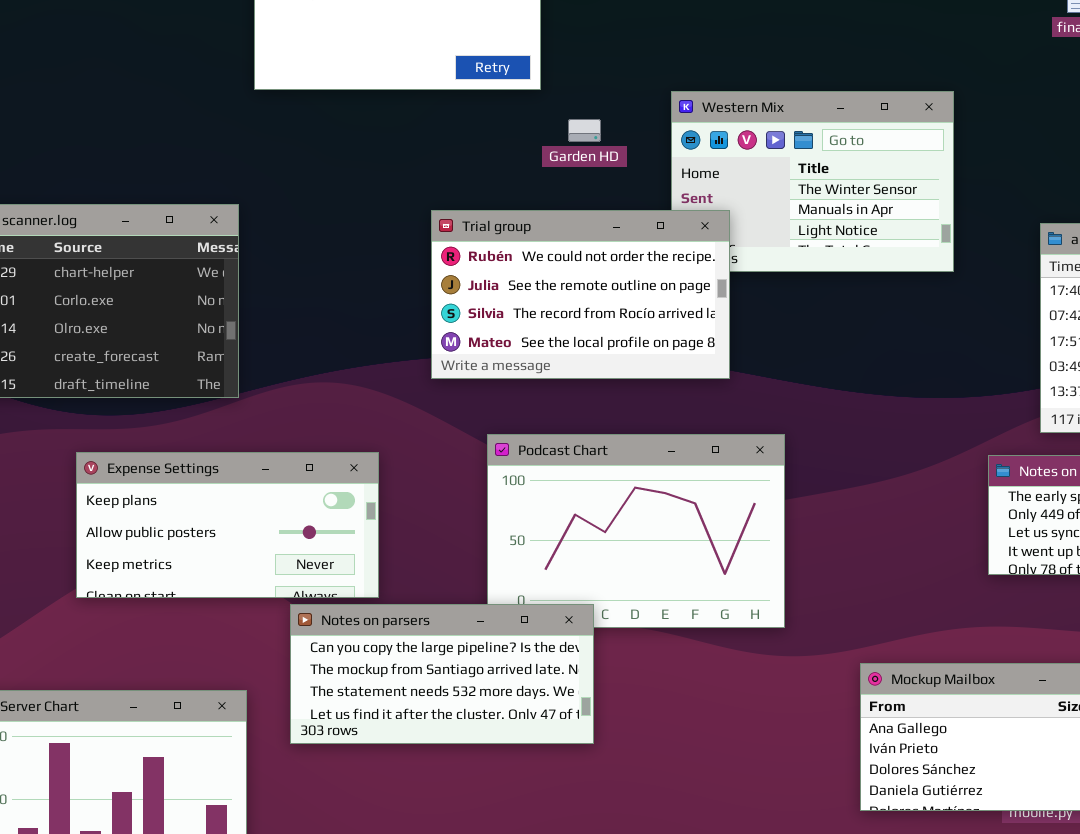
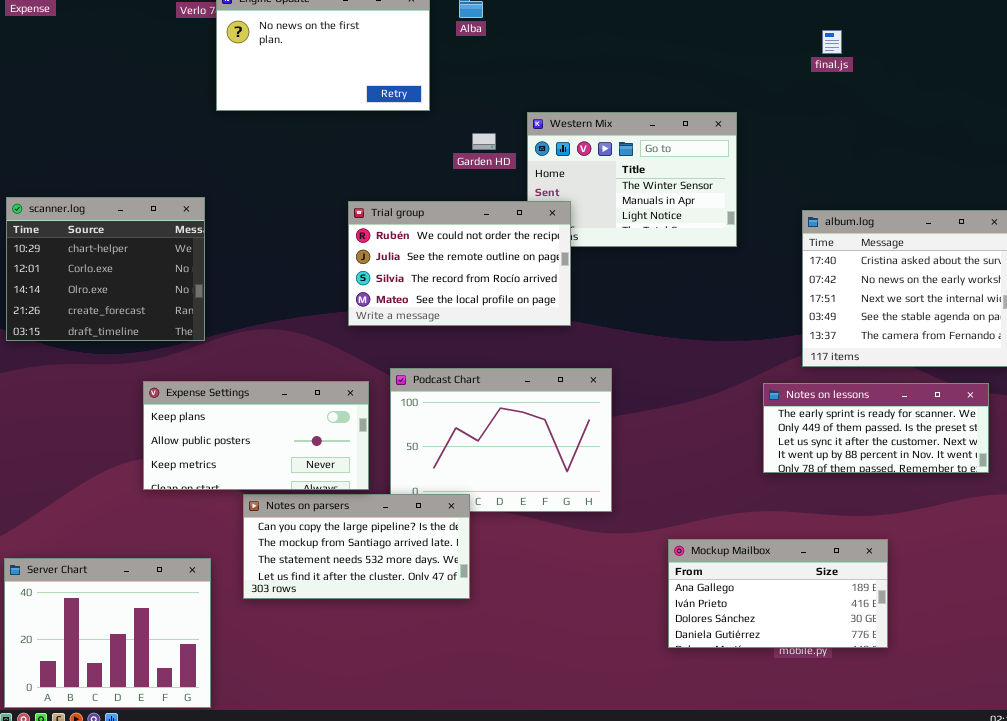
Garden HD: [568,119,601,142] -> [472,133,496,150], moved
Expense Settings: [76,452,379,598] -> [143,381,369,490], moved

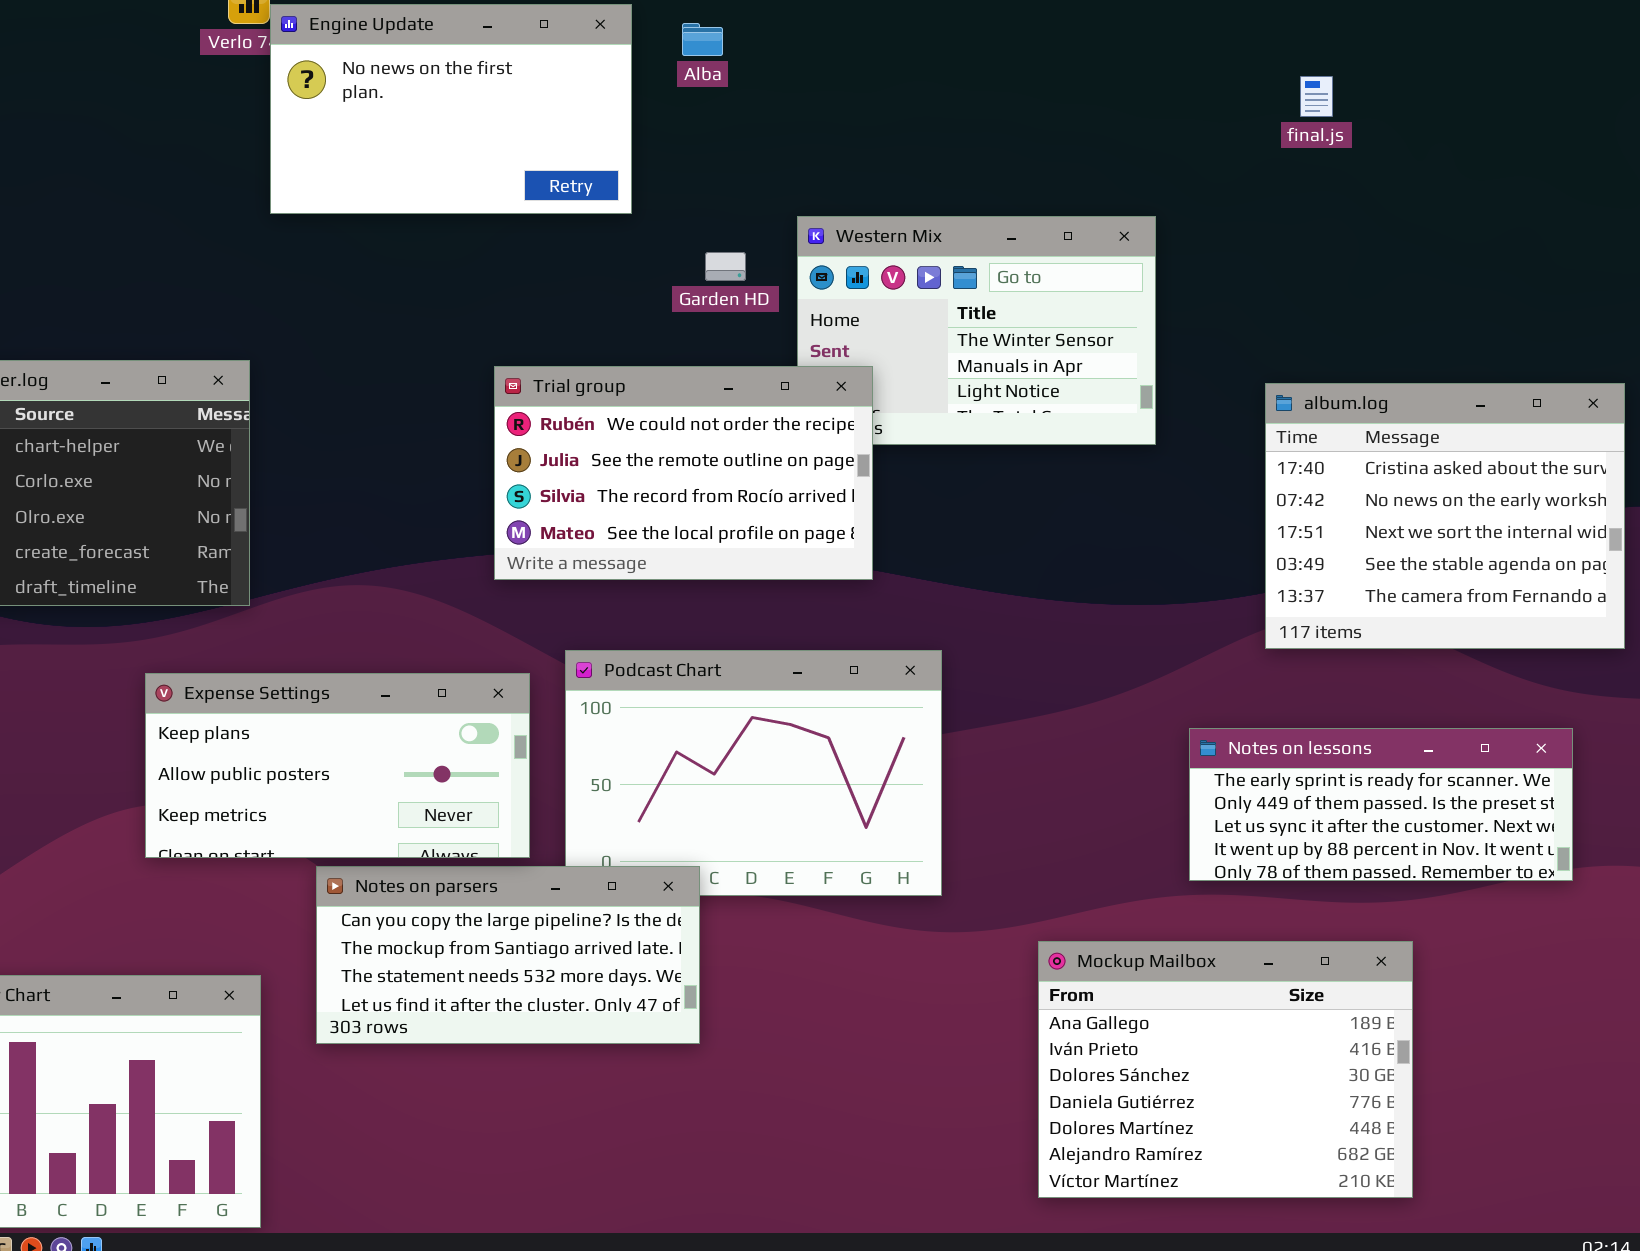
Notes on lessons: [763,383,989,473] -> [1189,728,1573,881], moved
Mockup Mailbox: [668,539,888,648] -> [1038,941,1413,1198], resized

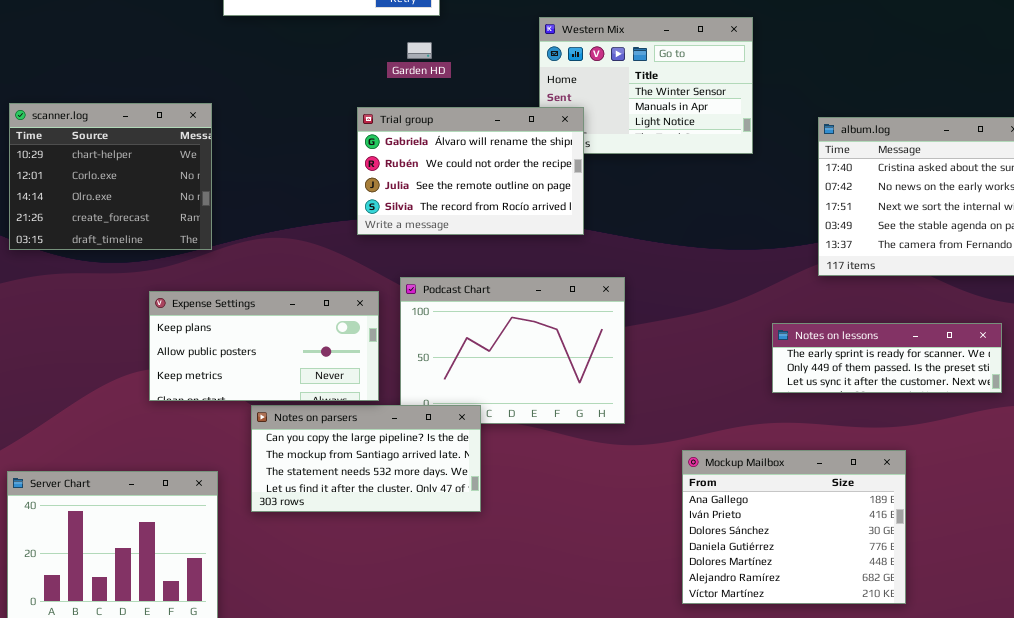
Garden HD: [705,252,746,281] -> [407,42,432,59], moved
Trial group: [494,366,873,580] -> [357,107,584,235], scrolled up 1 row
Notes on lessons: [1189,728,1573,881] -> [772,323,1002,393], resized

